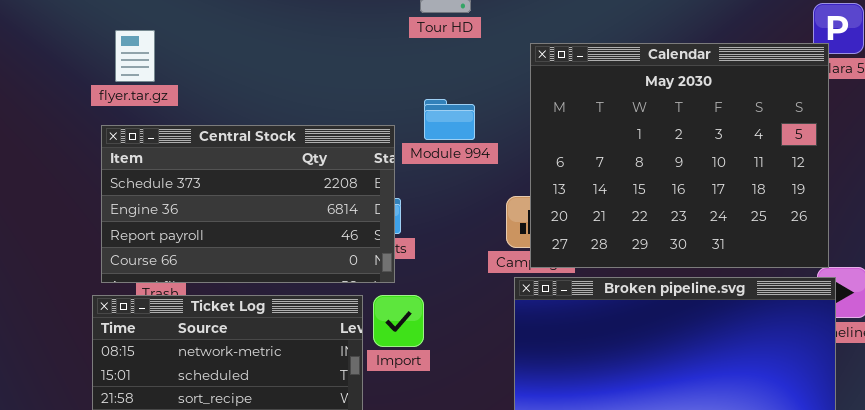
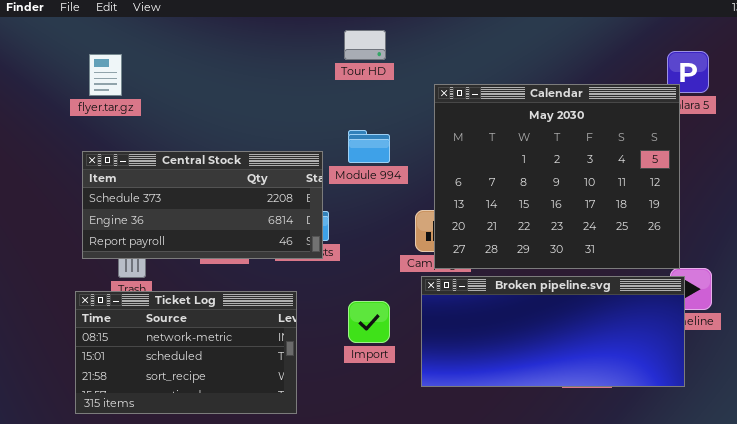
flyer.tar.gz: [115,30,155,82] -> [89,54,122,96], moved
Central Stock: [101,125,395,283] -> [82,151,323,259], resized
Import: [373,295,424,347] -> [348,301,390,343], moved

